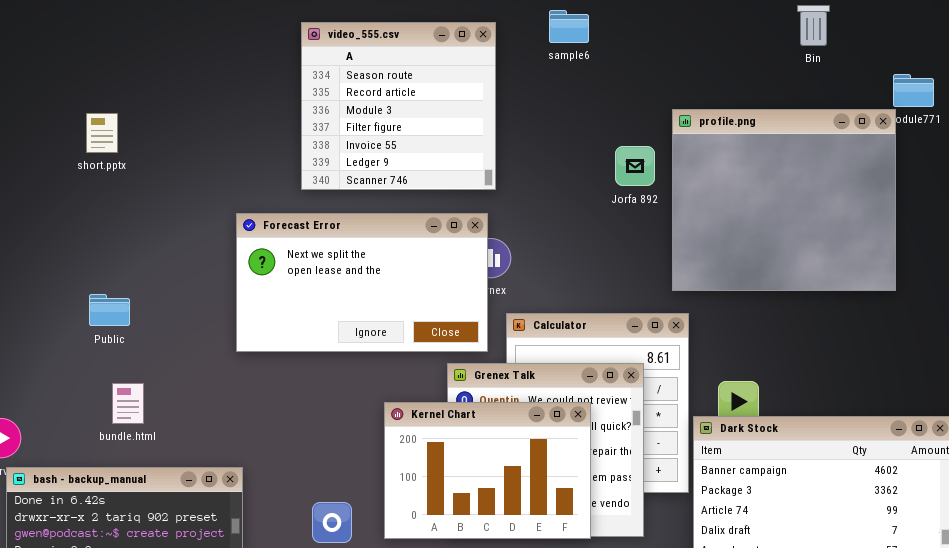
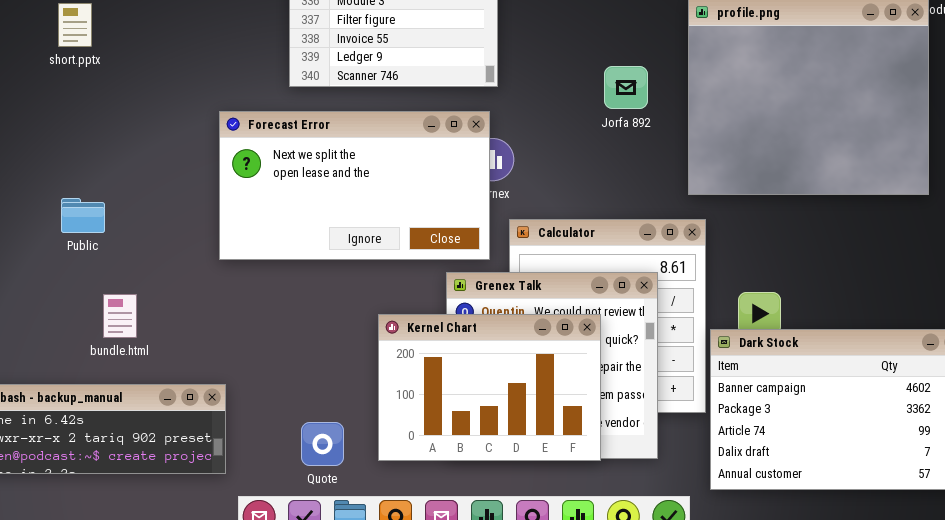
Jorfa 892: [615,146,655,186] -> [604,66,648,109], moved
bundle.html: [112,383,144,424] -> [103,294,137,338], moved

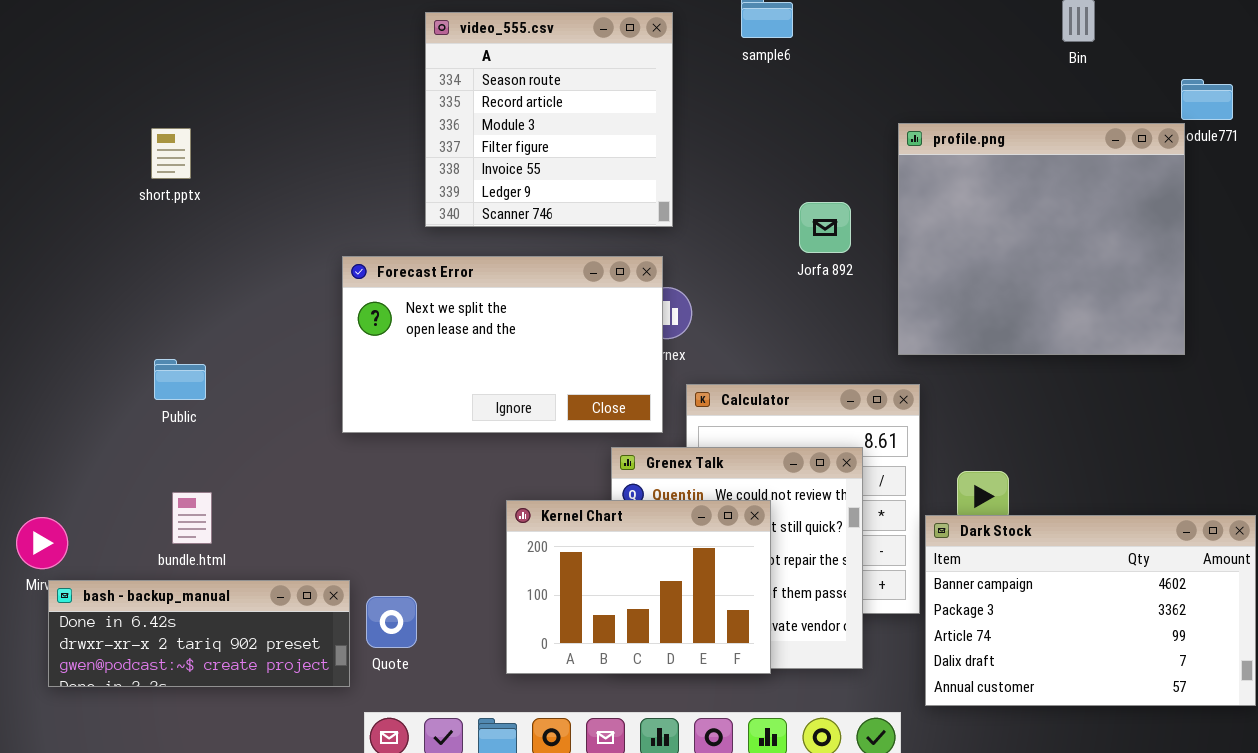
bundle.html: [103,294,137,338] -> [172,492,212,544], moved
Kernel Chart: [378,314,601,461] -> [506,500,771,674], moved
Quote: [301,422,344,466] -> [366,596,417,648], moved

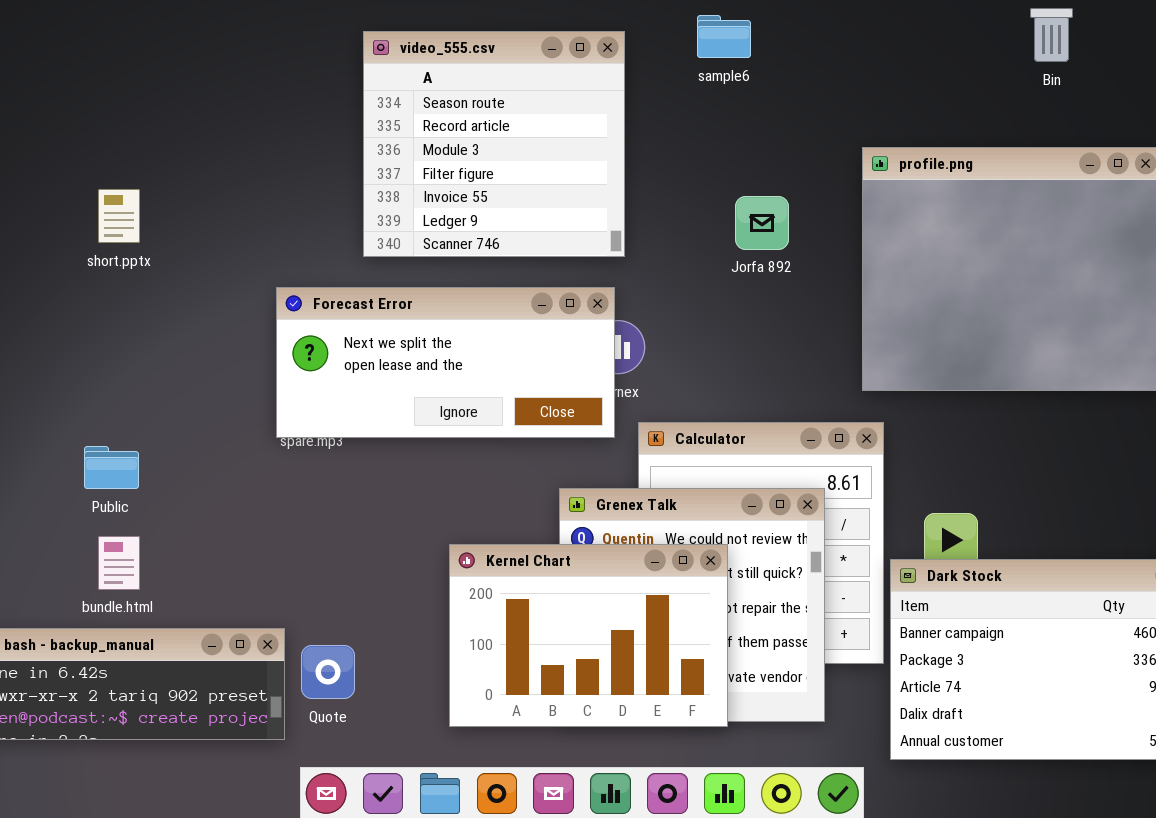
short.pptx: [151,128,191,179] -> [98,189,140,243], moved
Jorfa 892: [799,202,851,253] -> [735,196,789,250], moved
Forecast Error: [342,256,663,433] -> [276,287,615,438], resized
Public: [154,359,206,400] -> [84,446,139,489], moved

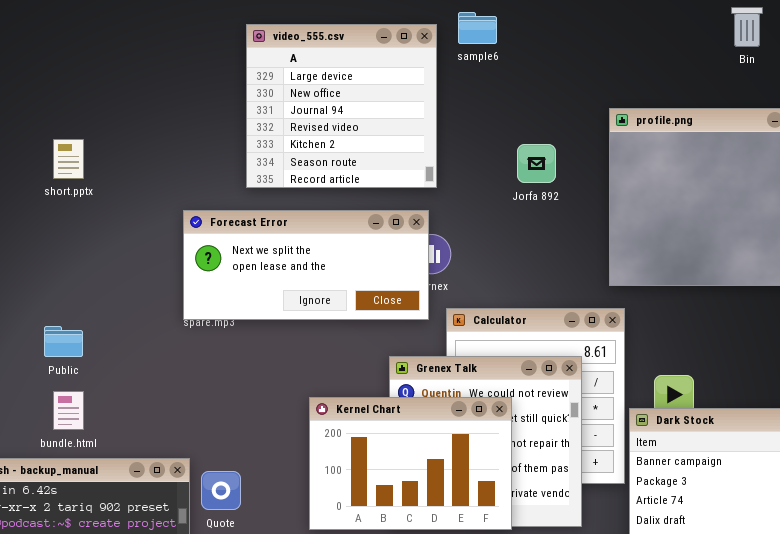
sample6: [697,15,751,58] -> [458,12,497,44], moved
video_555.csv: [363,31,625,257] -> [246,24,437,188], scrolled up 5 rows

